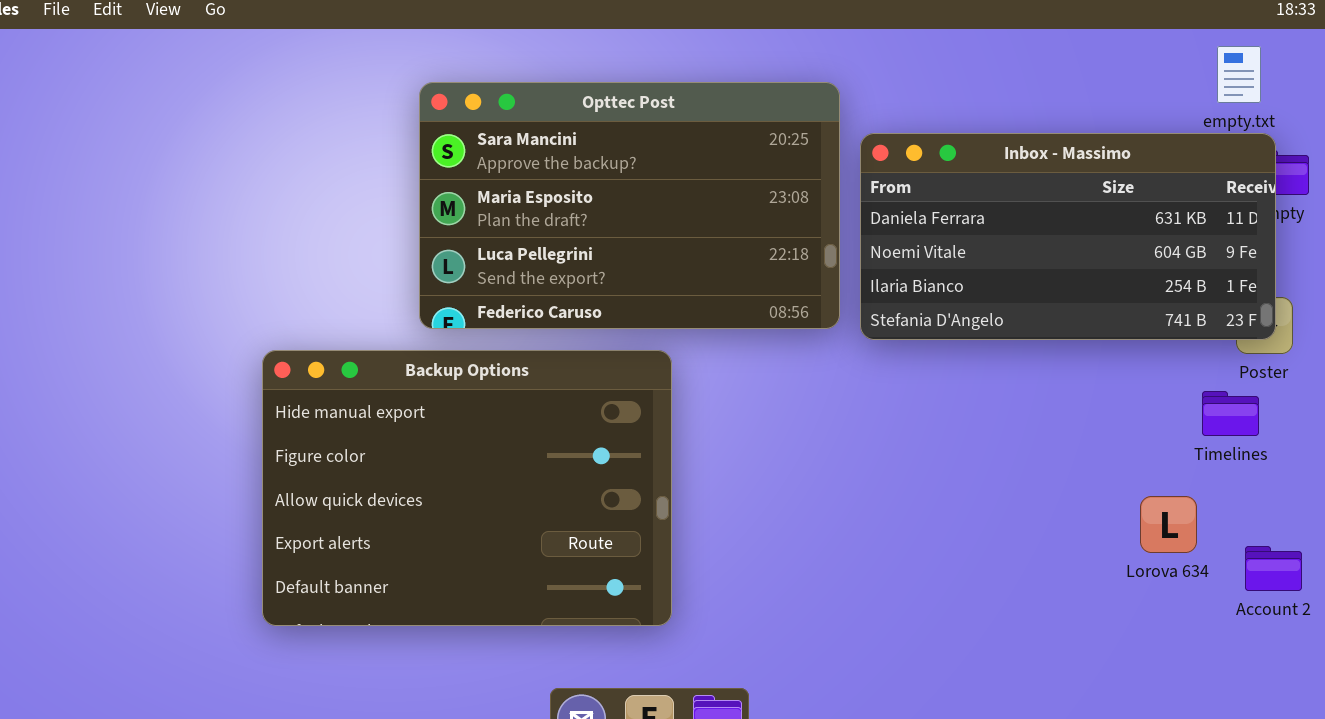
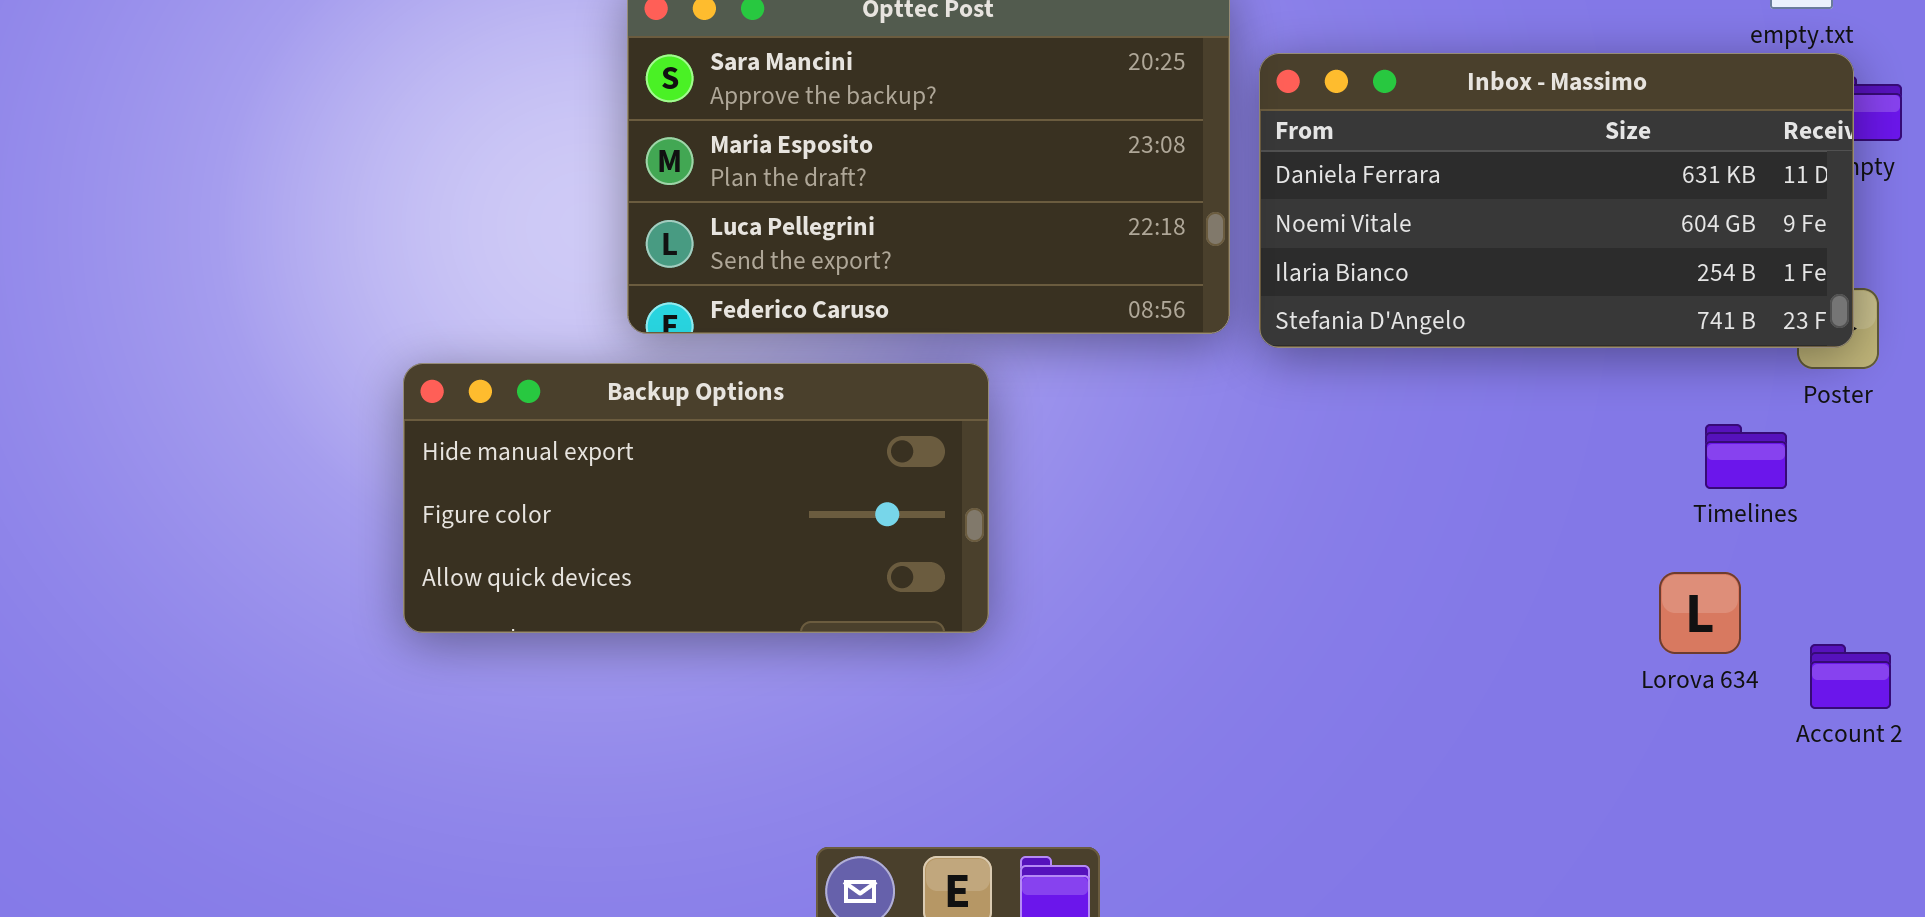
Backup Options: [262,350,672,626] -> [403,363,989,633], resized
Timelines: [1202,391,1259,436] -> [1705,424,1787,489], moved

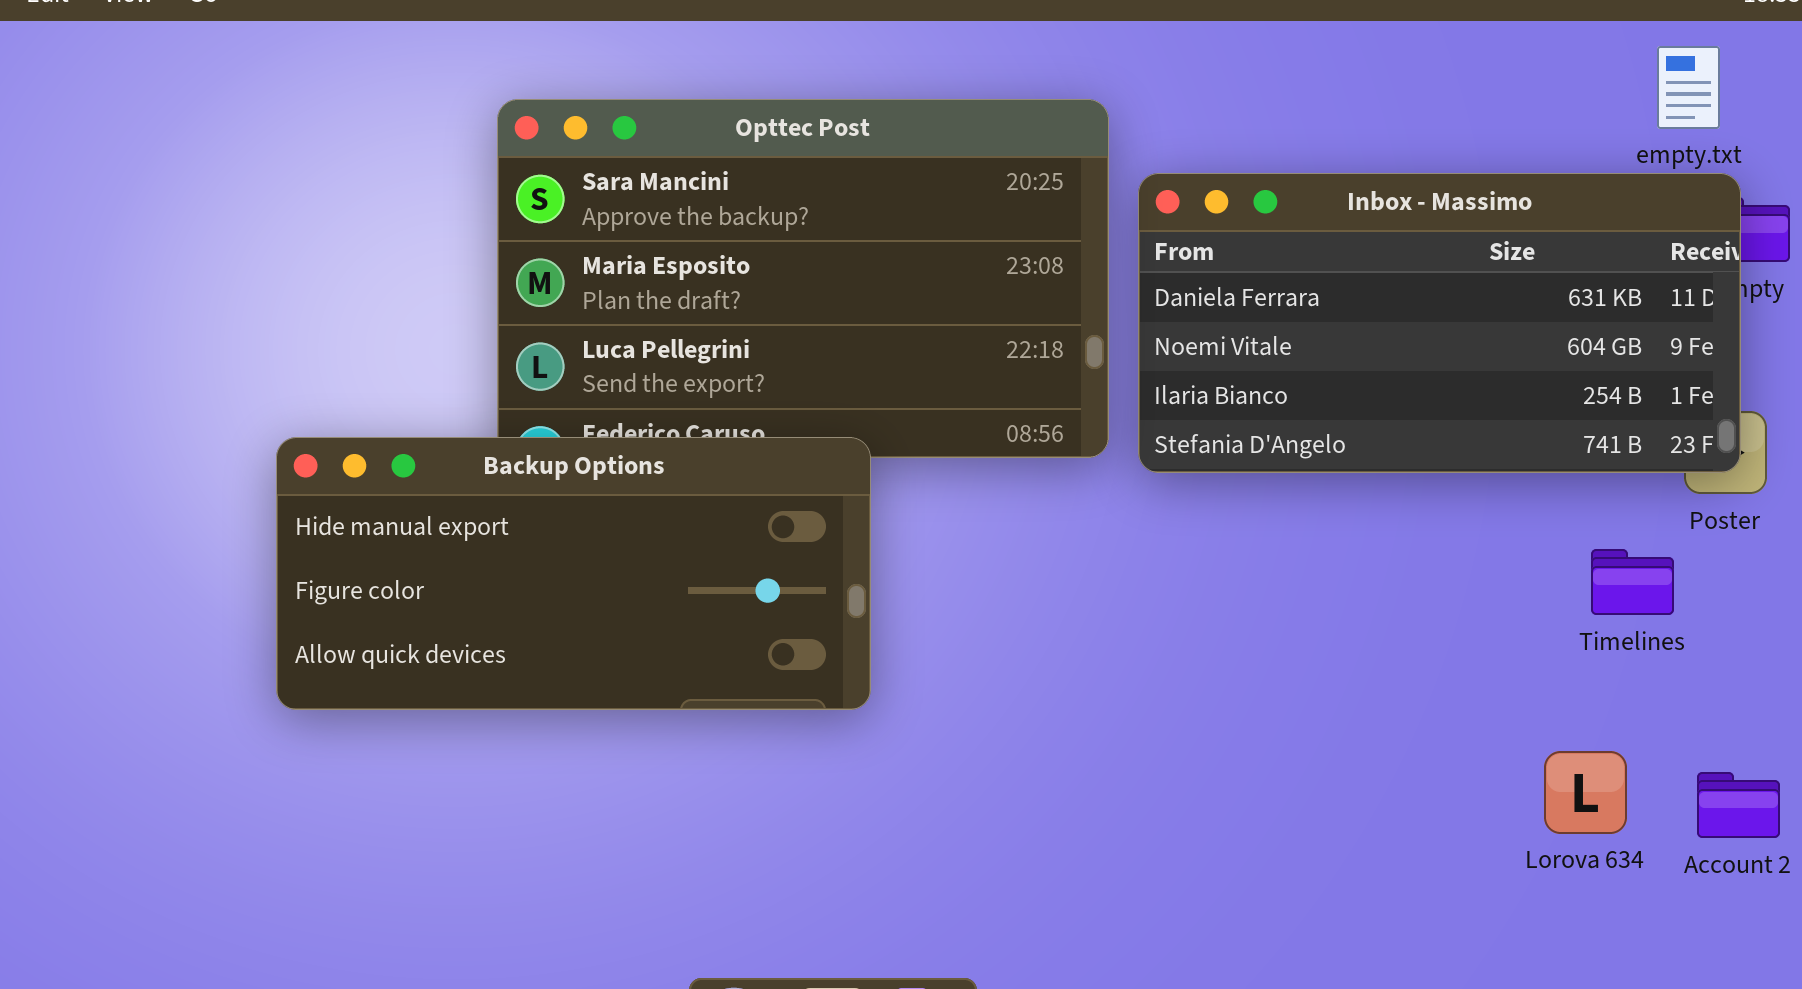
Backup Options: [403,363,989,633] -> [276,437,871,710], moved
Lorova 634: [1659,572,1741,654] -> [1544,751,1627,834], moved

